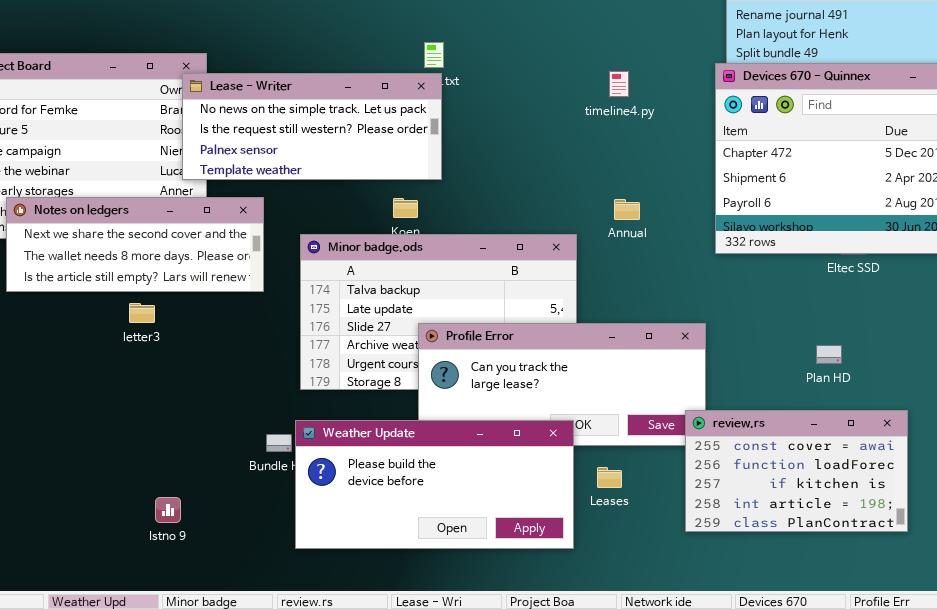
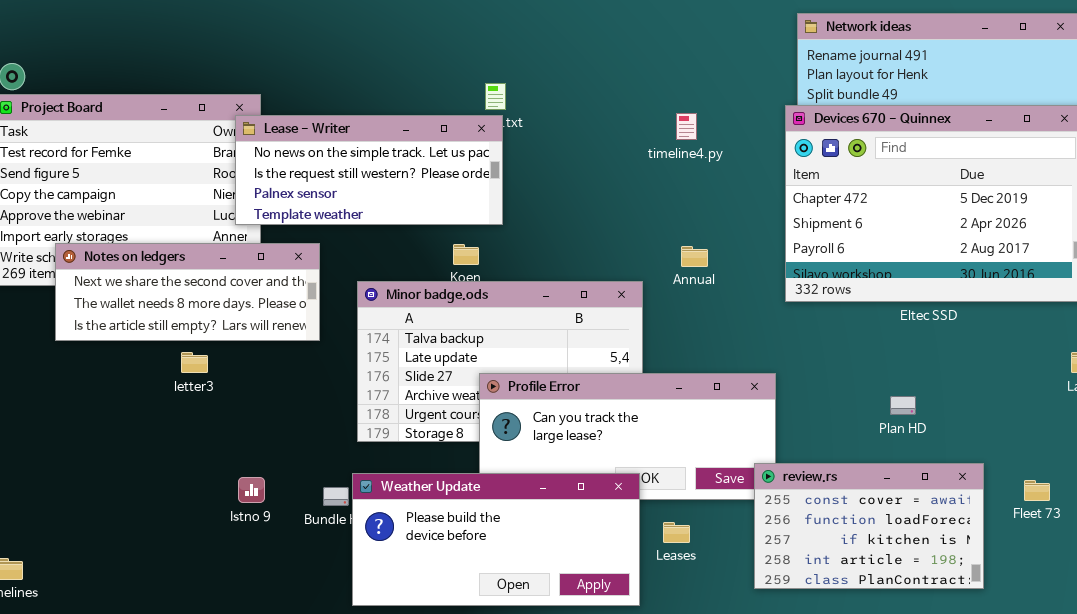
Istno 9: [155,497,181,523] -> [238,477,265,503], moved

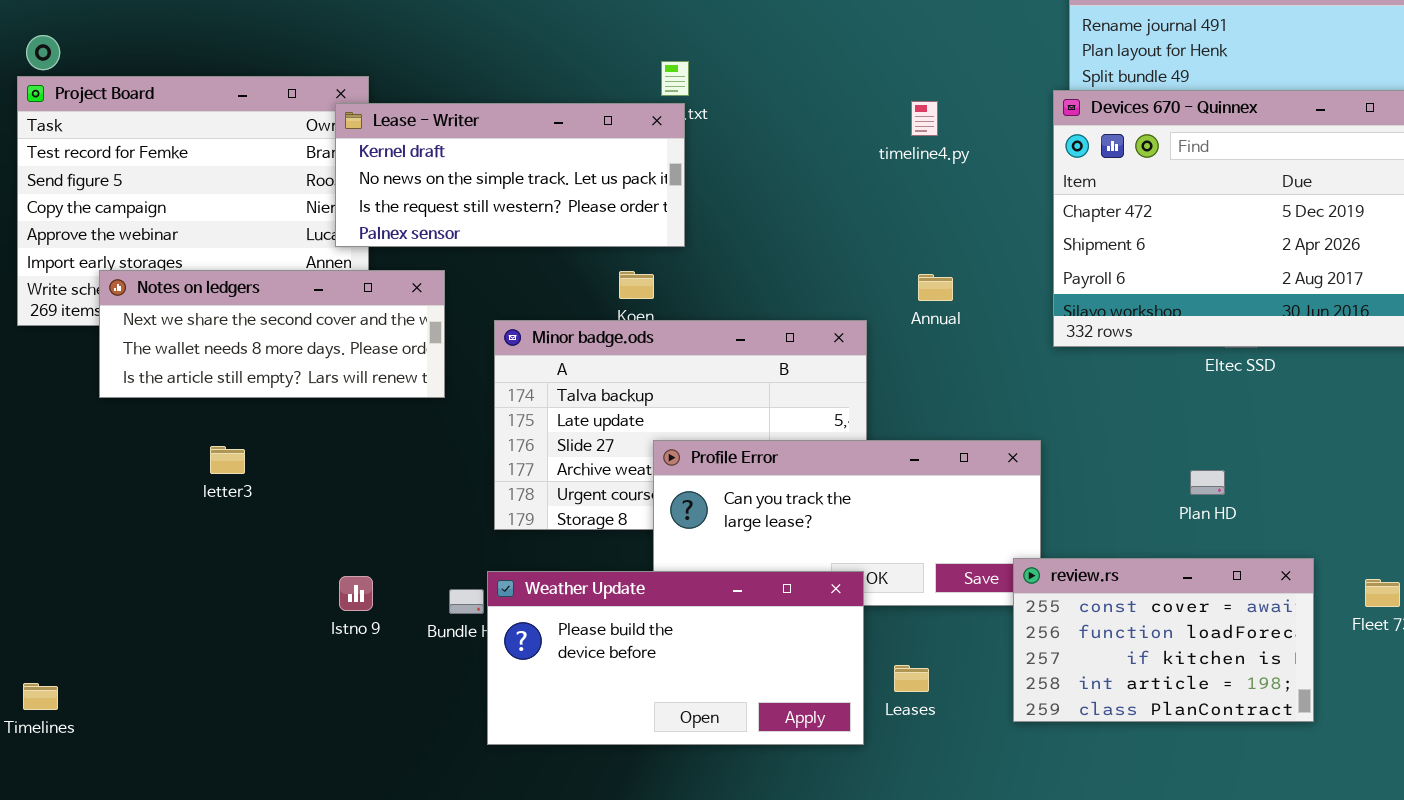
Lease - Writer: [235,115,503,225] -> [335,103,685,247], scrolled up 1 row
letter3: [181,352,208,373] -> [210,446,245,474], moved
Leases: [663,522,690,543] -> [894,665,929,692], moved

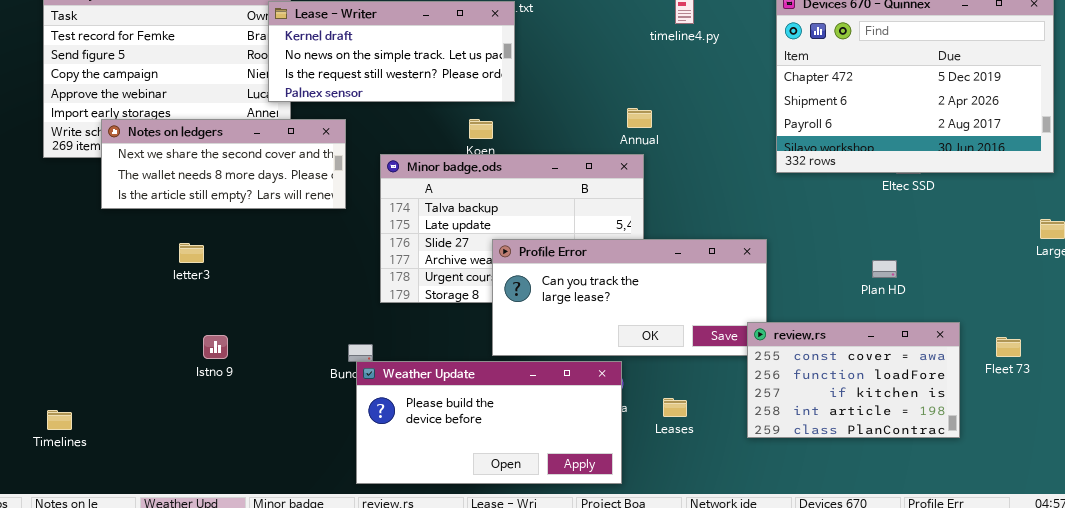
Annual: [918,274,953,301] -> [627,108,652,128], moved
Weather Update: [487,571,864,745] -> [356,361,622,484], moved
Istno 9: [339,576,373,611] -> [203,335,228,359], moved

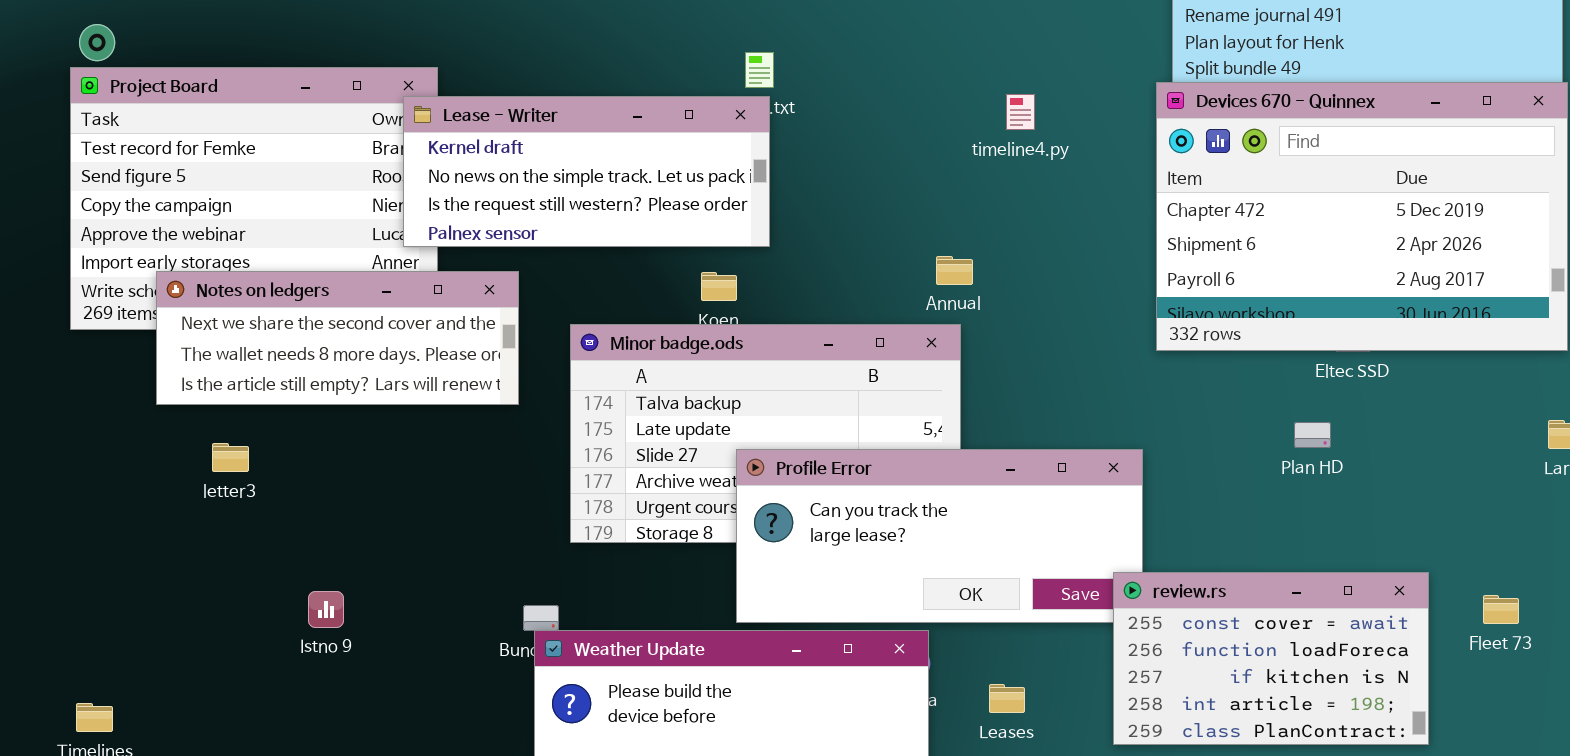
letter3: [179,243,204,263] -> [212,443,249,472], moved
Plan HD: [872,260,897,278] -> [1294,422,1331,448], moved

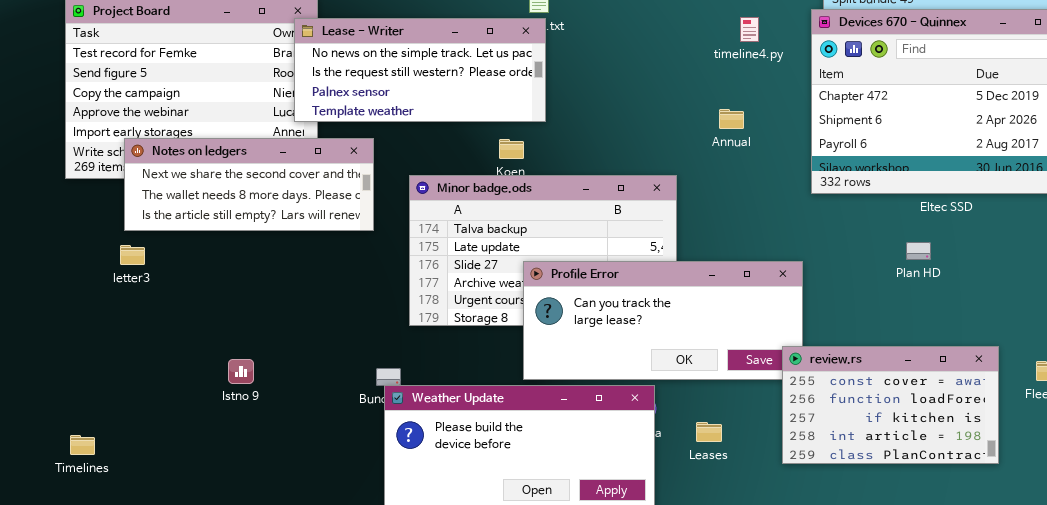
timeline4.py: [1006,94,1035,130] -> [740,17,759,42], moved
Lease - Writer: [403,96,770,247] -> [294,18,546,122], scrolled down 1 row
Annual: [936,256,973,285] -> [719,109,744,129], moved
letter3: [212,443,249,472] -> [120,245,145,265], moved

